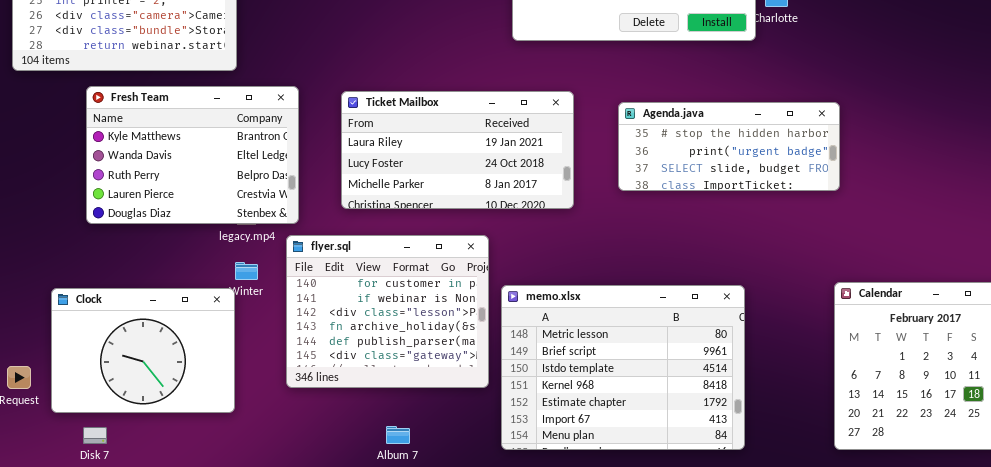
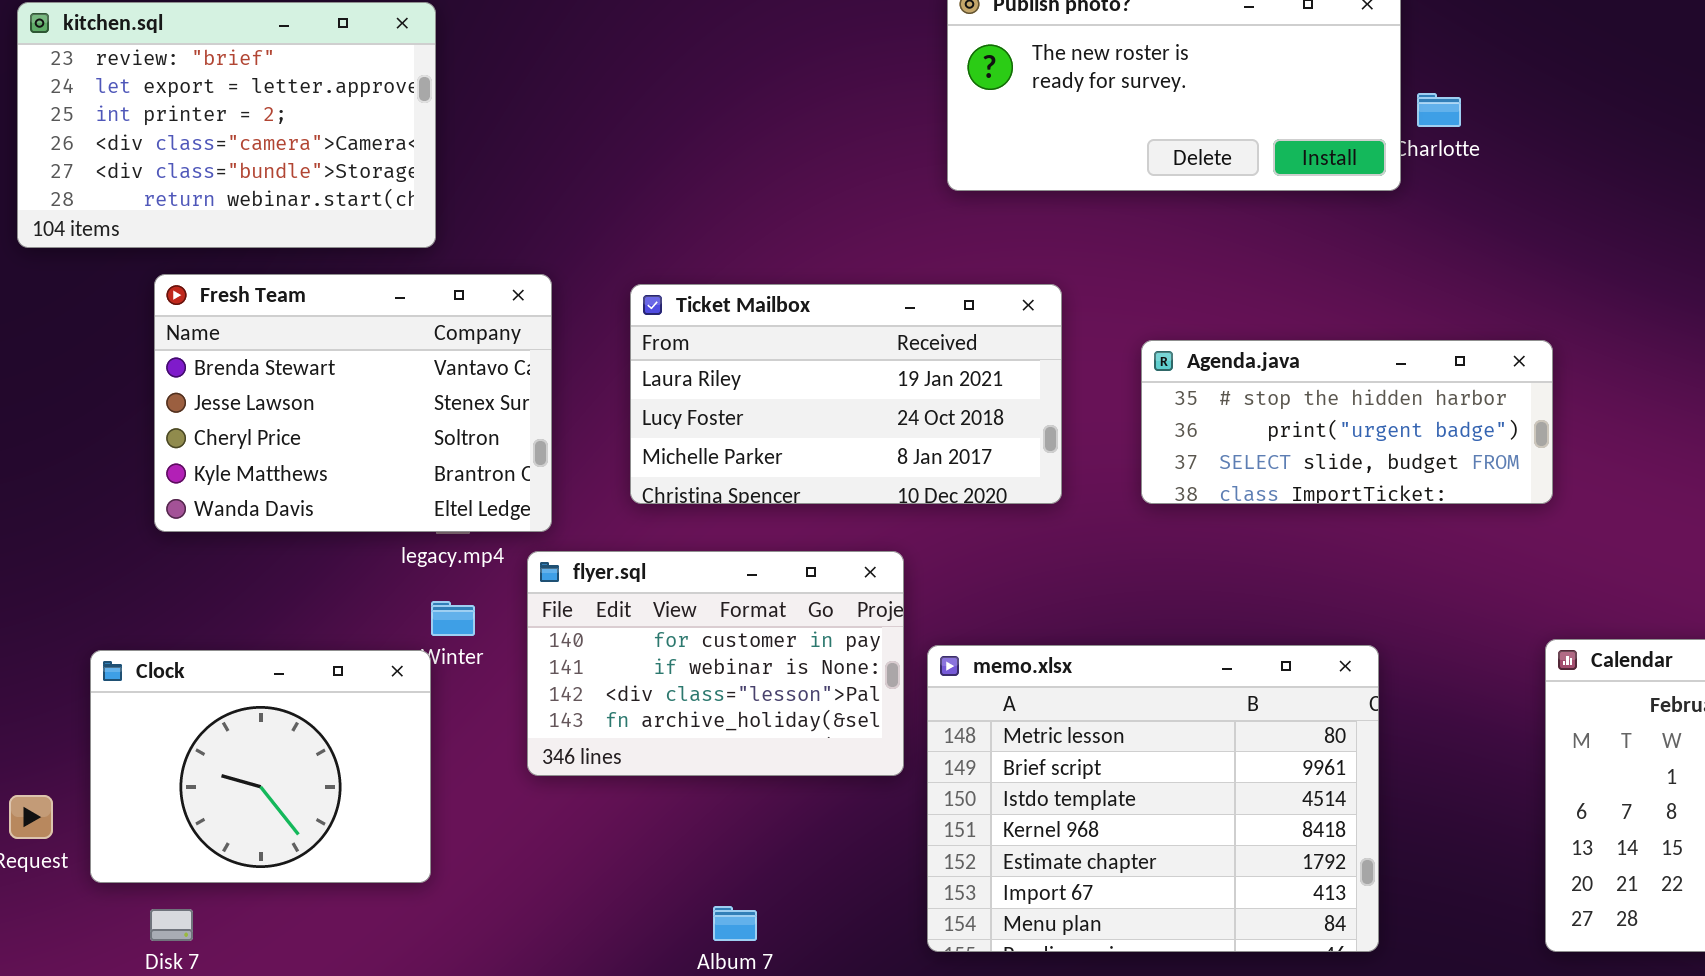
Fresh Team: [86,86,299,224] -> [154,274,552,532], scrolled up 3 rows
Agenda.java: [618,102,840,191] -> [1141,340,1553,504], moved
flyer.sql: [286,235,489,388] -> [527,551,904,776], resized

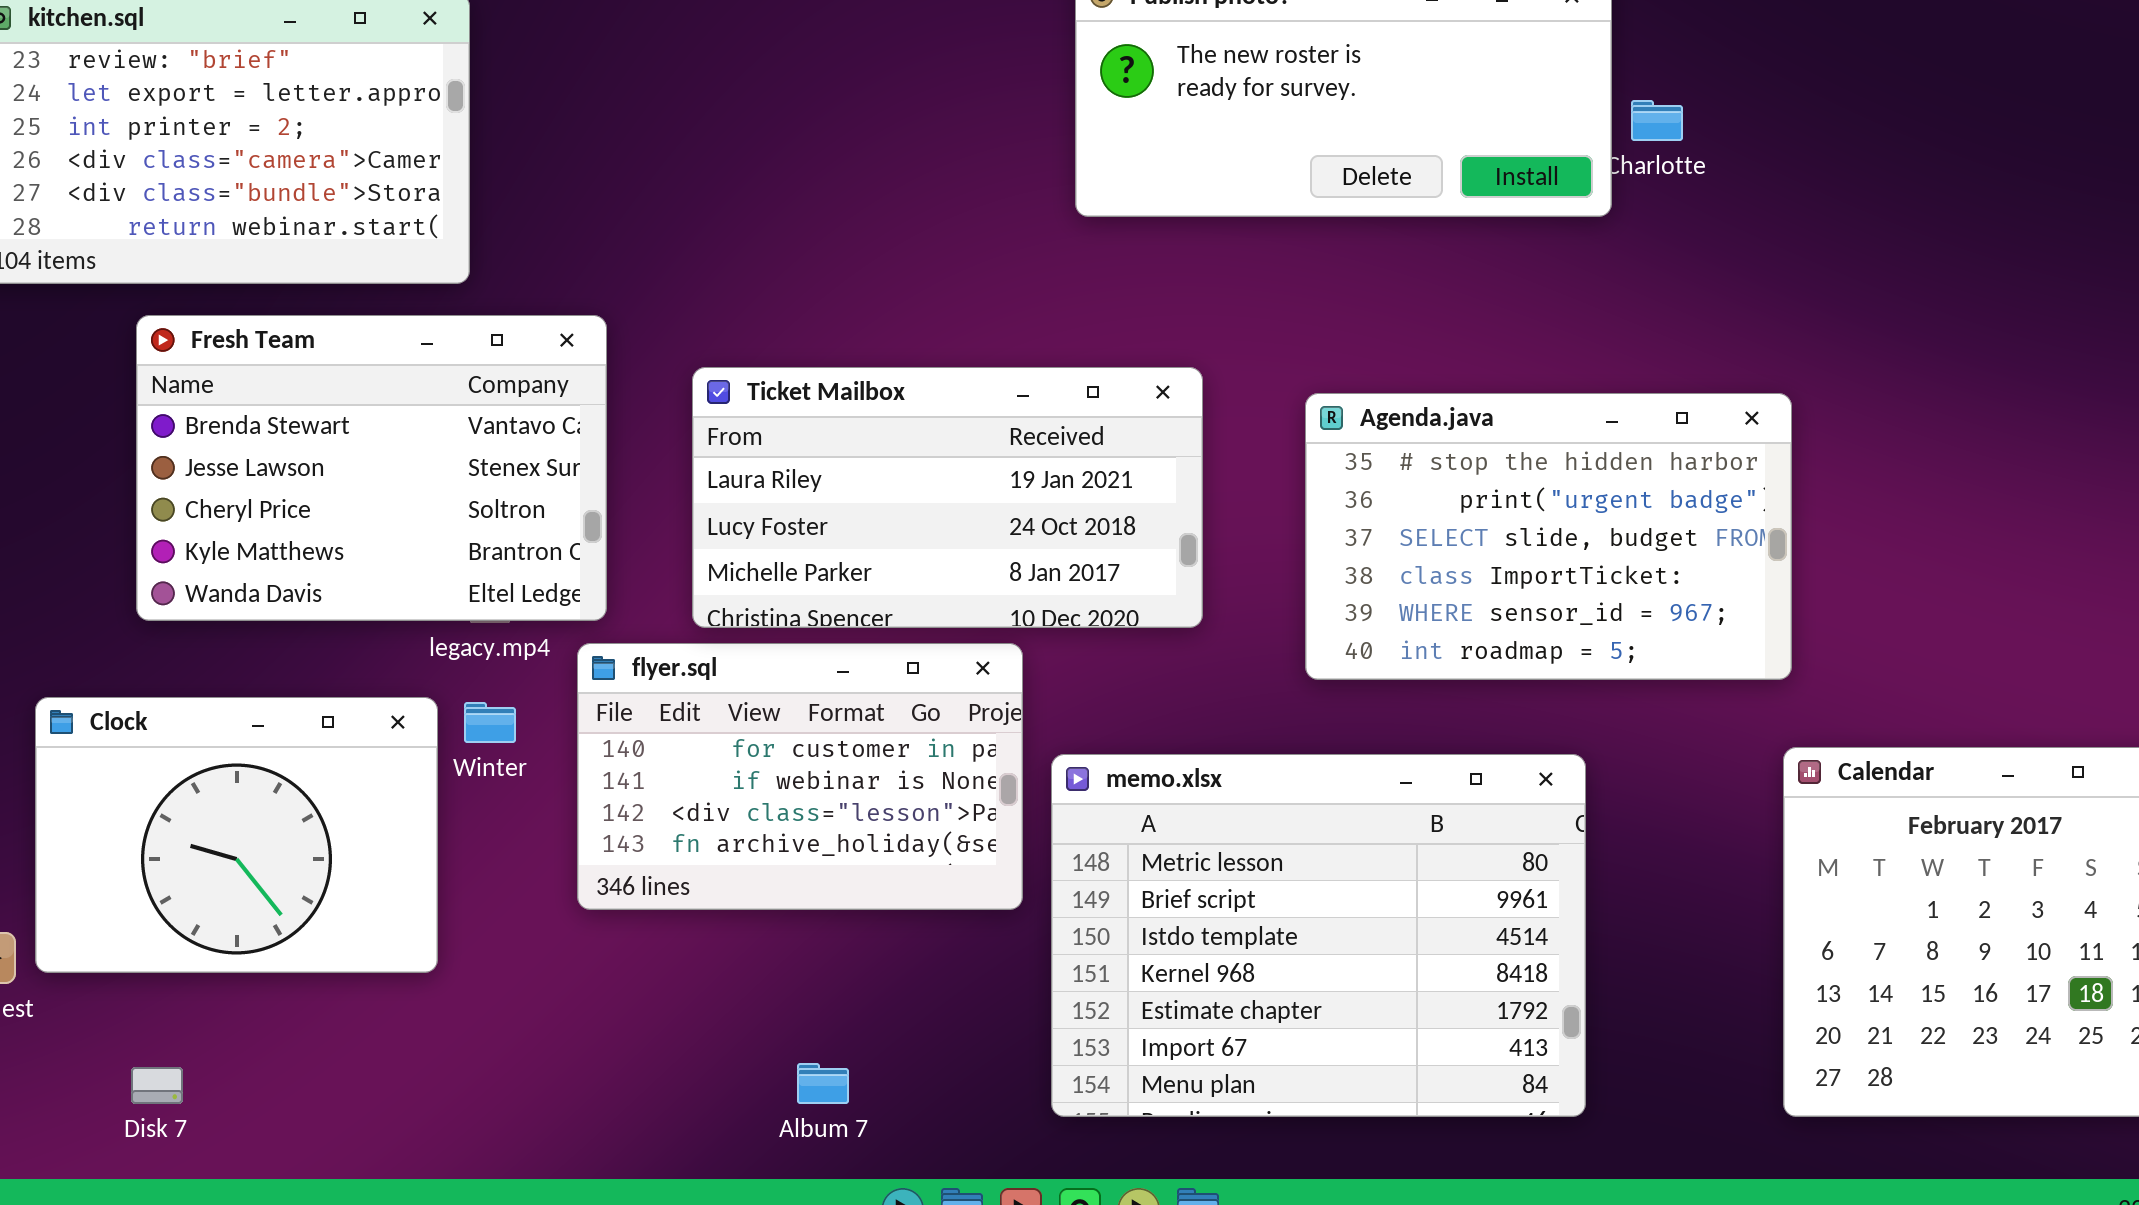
Ticket Mailbox: [630,284,1062,504] -> [692,367,1203,628], moved
Agenda.java: [1141,340,1553,504] -> [1305,393,1792,680], resized
Clock: [90,650,431,883] -> [35,697,438,973], moved

